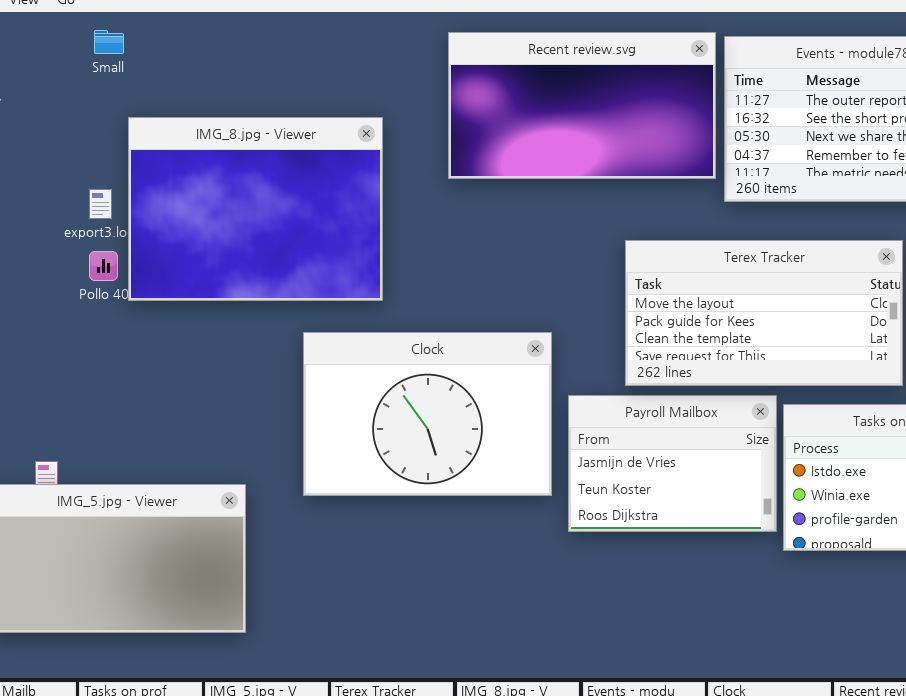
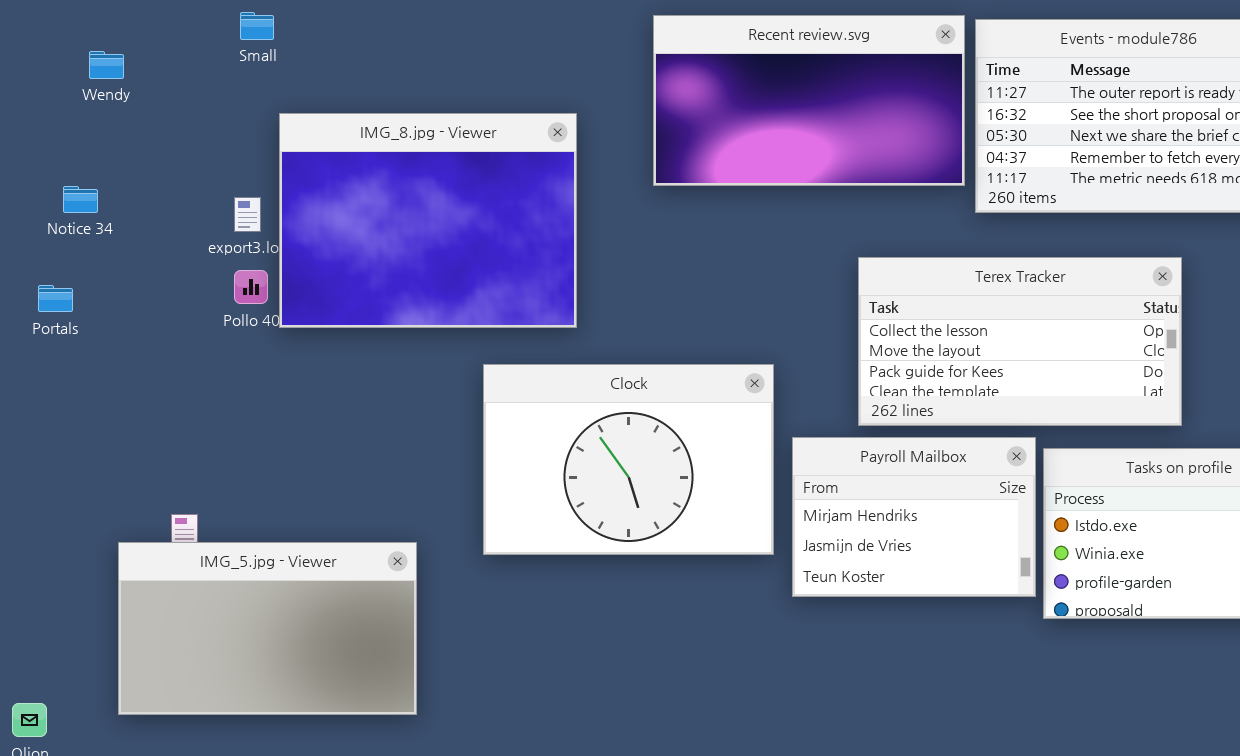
Terex Tracker: [625,240,903,386] -> [858,257,1182,426], scrolled up 1 row
Payroll Mailbox: [568,395,777,532] -> [792,437,1036,597], scrolled up 1 row

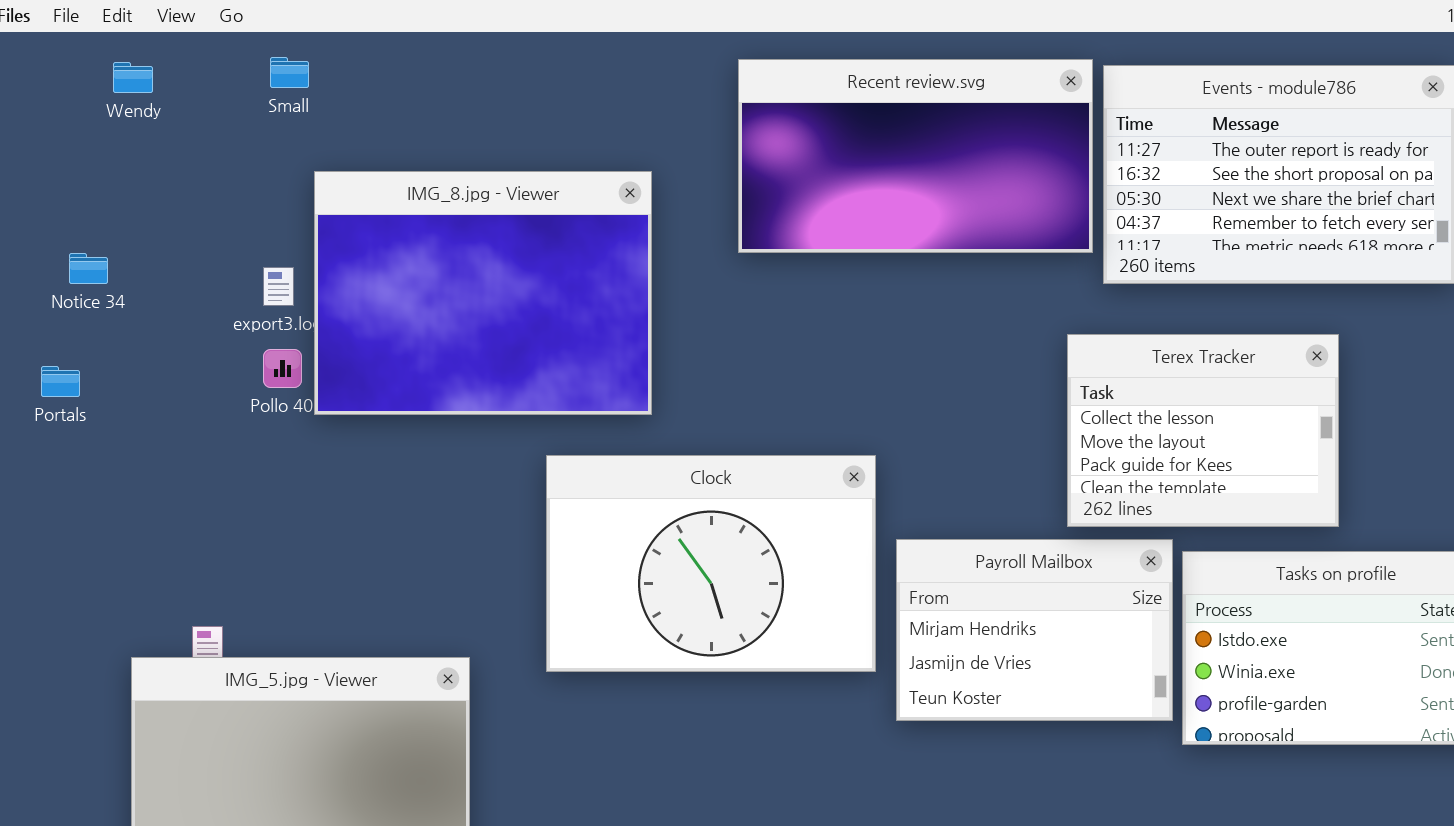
Wendy: [89,51,124,79] -> [113,62,153,93], moved
Terex Tracker: [858,257,1182,426] -> [1067,334,1339,527], resized

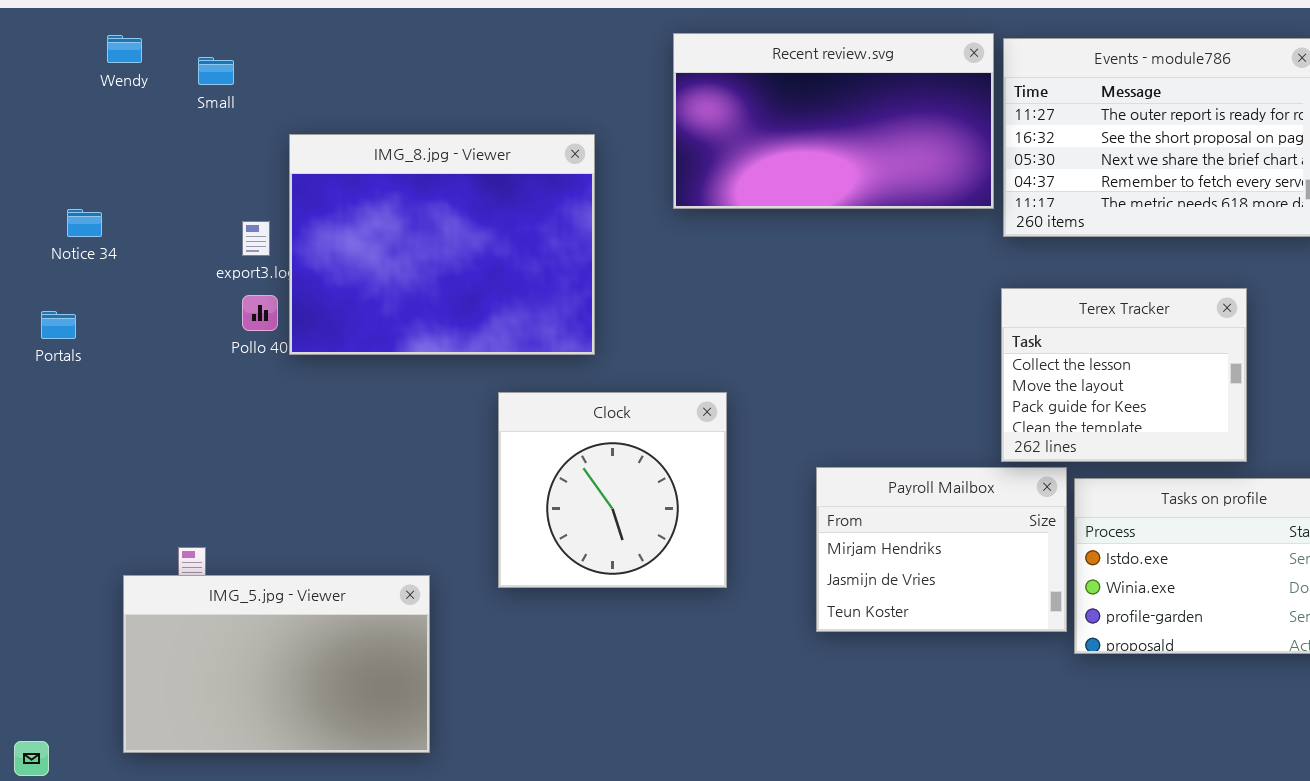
Small: [270,57,309,88] -> [198,57,234,85], moved
Terex Tracker: [1067,334,1339,527] -> [1001,288,1247,462], moved
Clock: [546,455,876,672] -> [498,392,727,588], resized

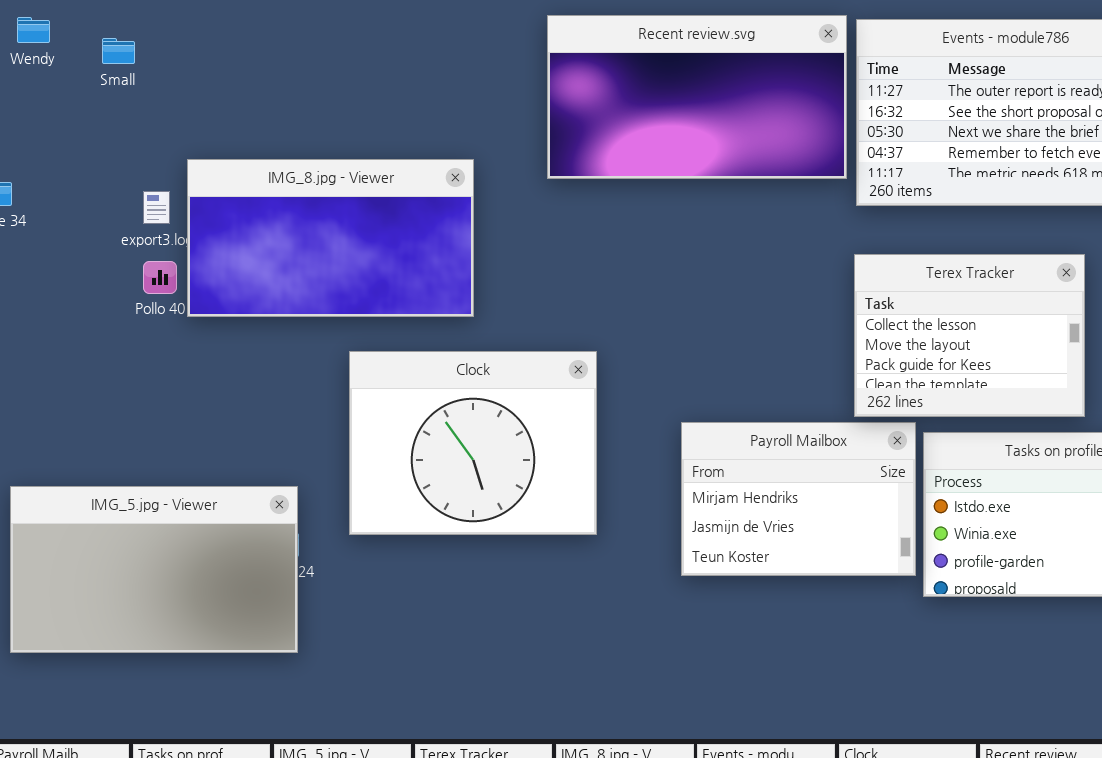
IMG_8.jpg - Viewer: [289,134,595,355] -> [187,159,474,317], resized
Clock: [498,392,727,588] -> [349,351,597,535], resized
IMG_5.jpg - Viewer: [123,575,430,753] -> [10,486,298,653], moved

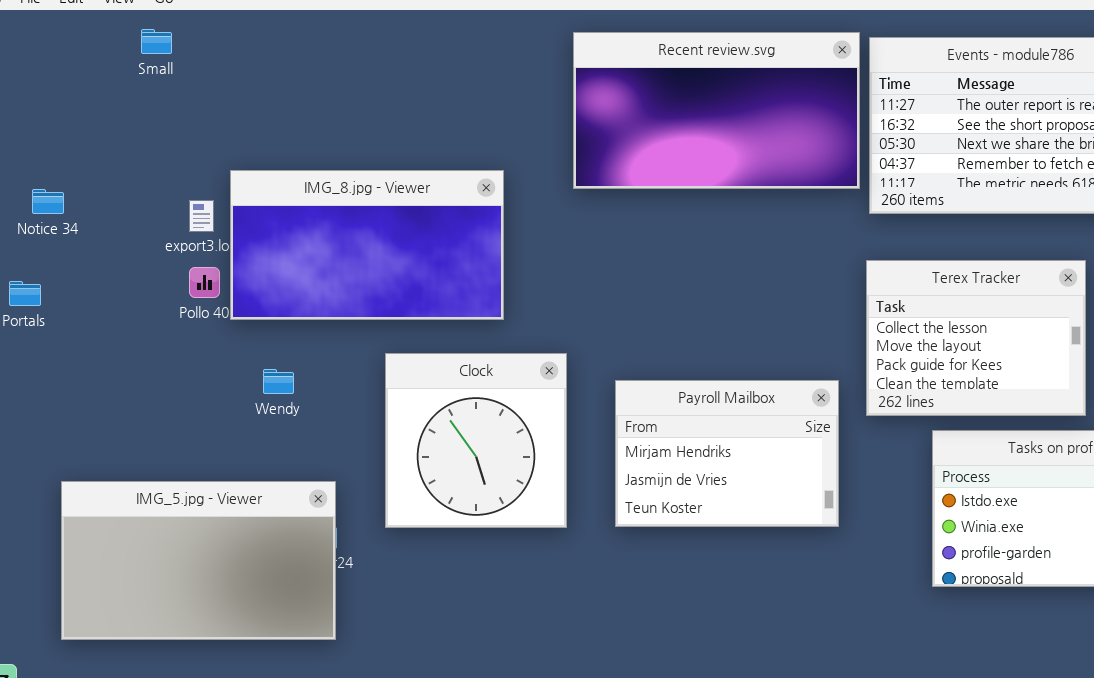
Wendy: [17,17,50,43] -> [263,369,294,394], moved
Small: [102,38,135,64] -> [141,29,172,54], moved
Clock: [349,351,597,535] -> [385,353,567,528], resized
Payroll Mailbox: [681,422,916,576] -> [615,380,839,527], moved

